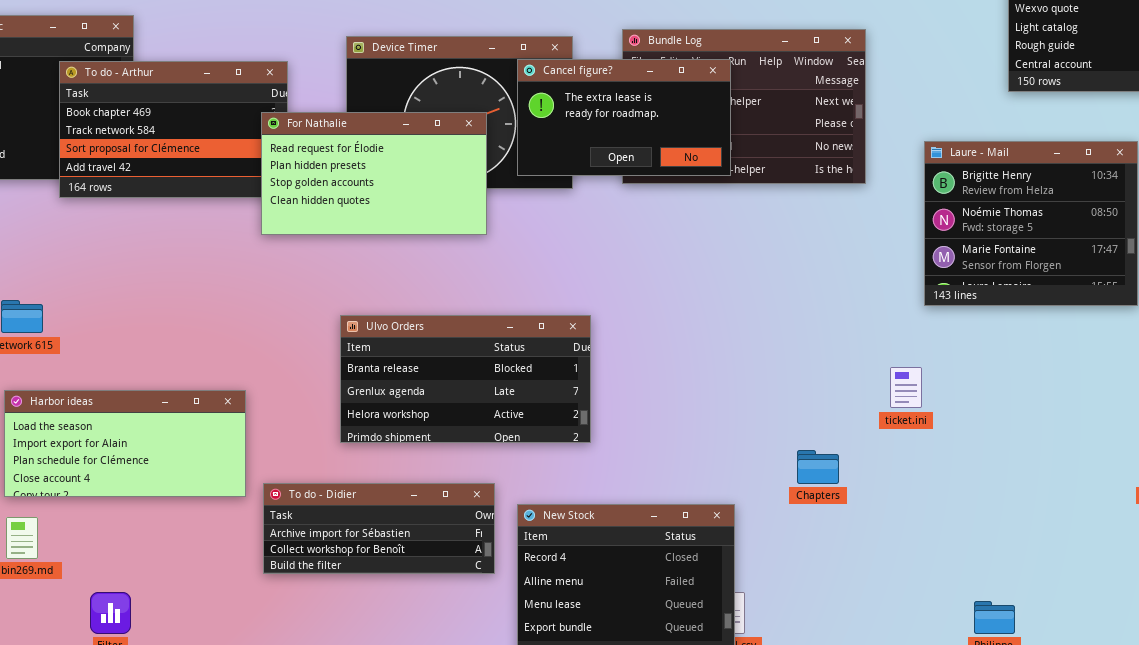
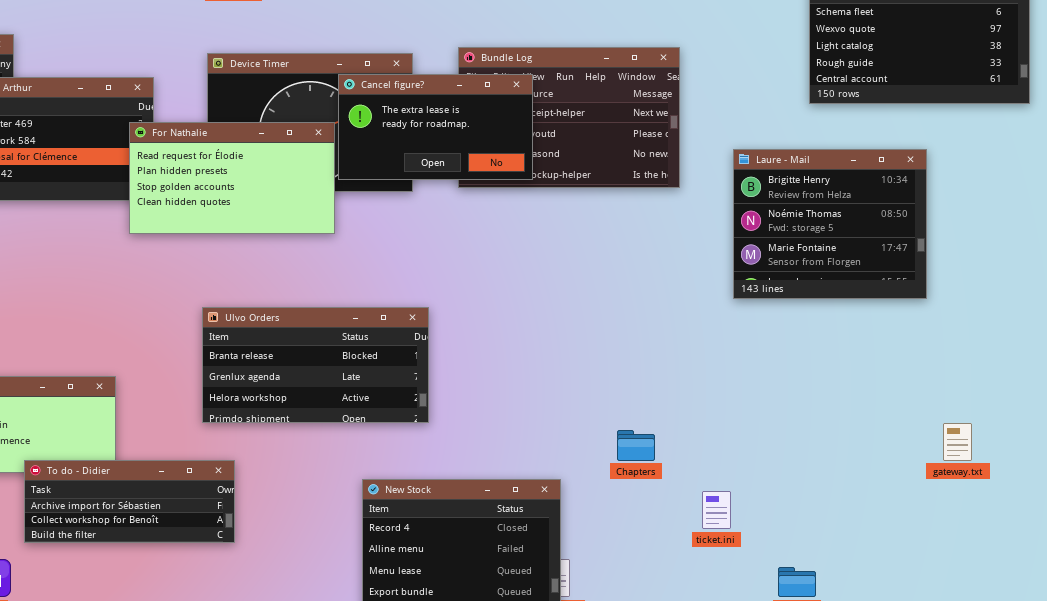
Cancel figure?: [517,59,731,176] -> [338,74,533,180], moved
ticket.ini: [890,367,922,408] -> [702,491,731,529], moved
To do - Didier: [263,483,495,574] -> [24,460,235,543], moved

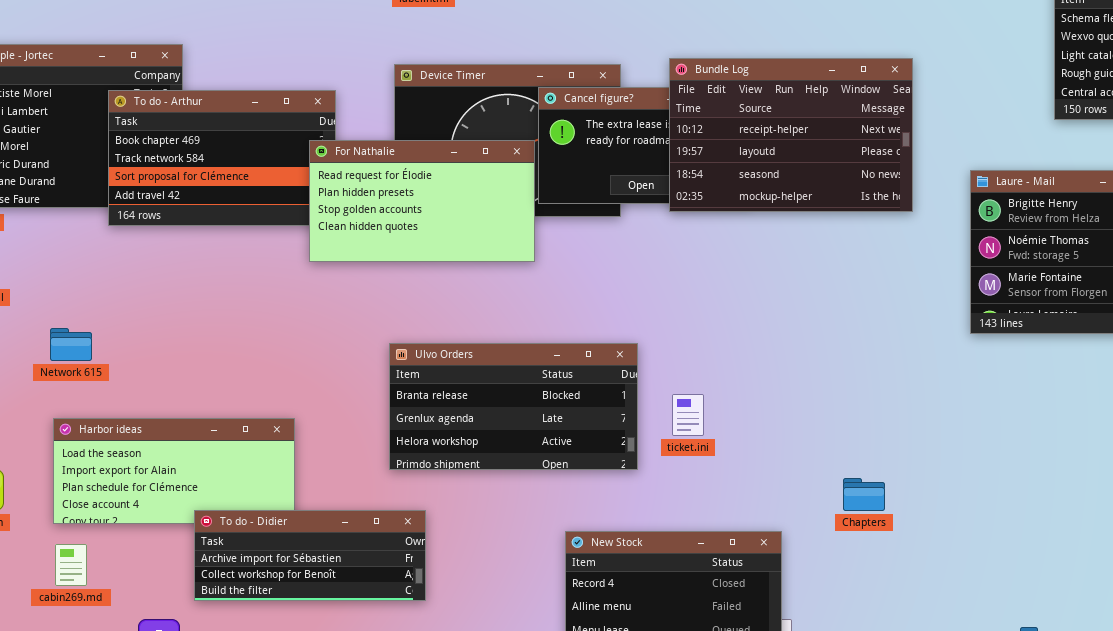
Bundle Log: [458,47,680,188] -> [669,58,913,212], raised
ticket.ini: [702,491,731,529] -> [672,394,704,436], moved

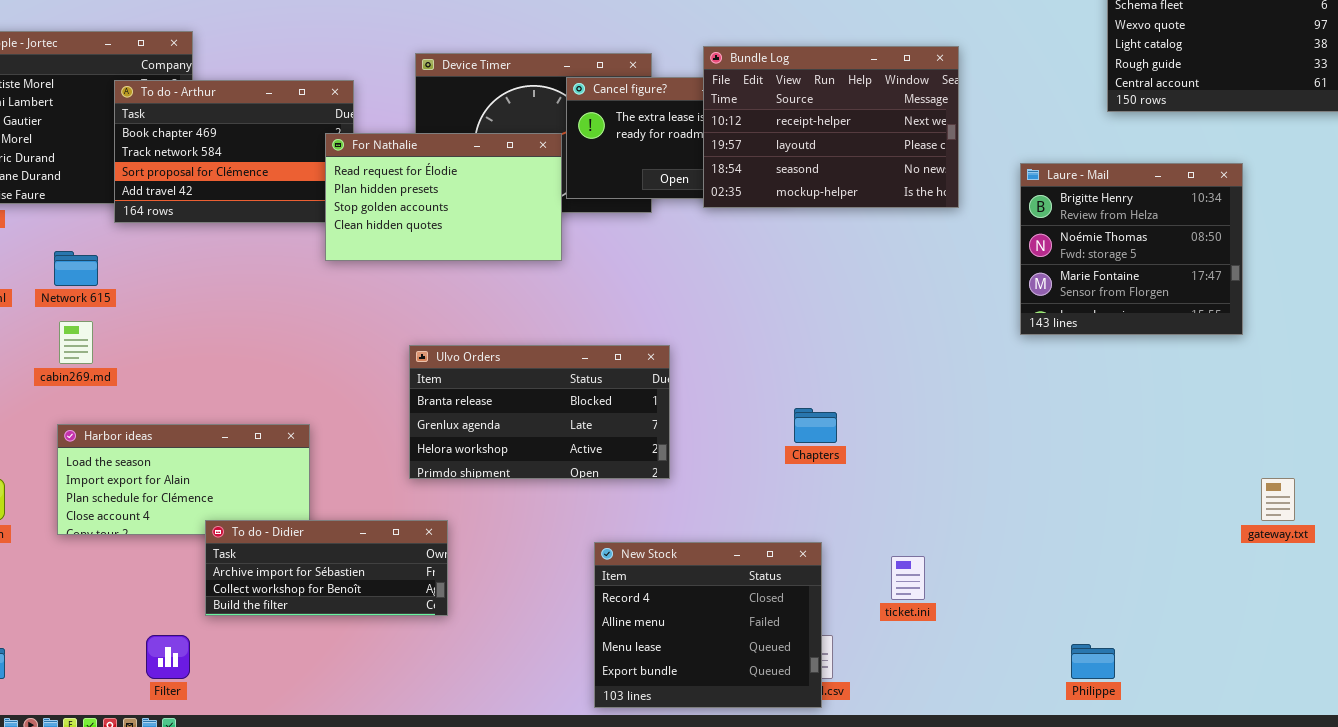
Network 615: [50,328,92,361] -> [54,251,98,286], moved
ticket.ini: [672,394,704,436] -> [891,556,925,600], moved
Chapters: [843,478,885,511] -> [794,408,837,443], moved
cabin269.md: [55,544,87,586] -> [59,321,93,364], moved

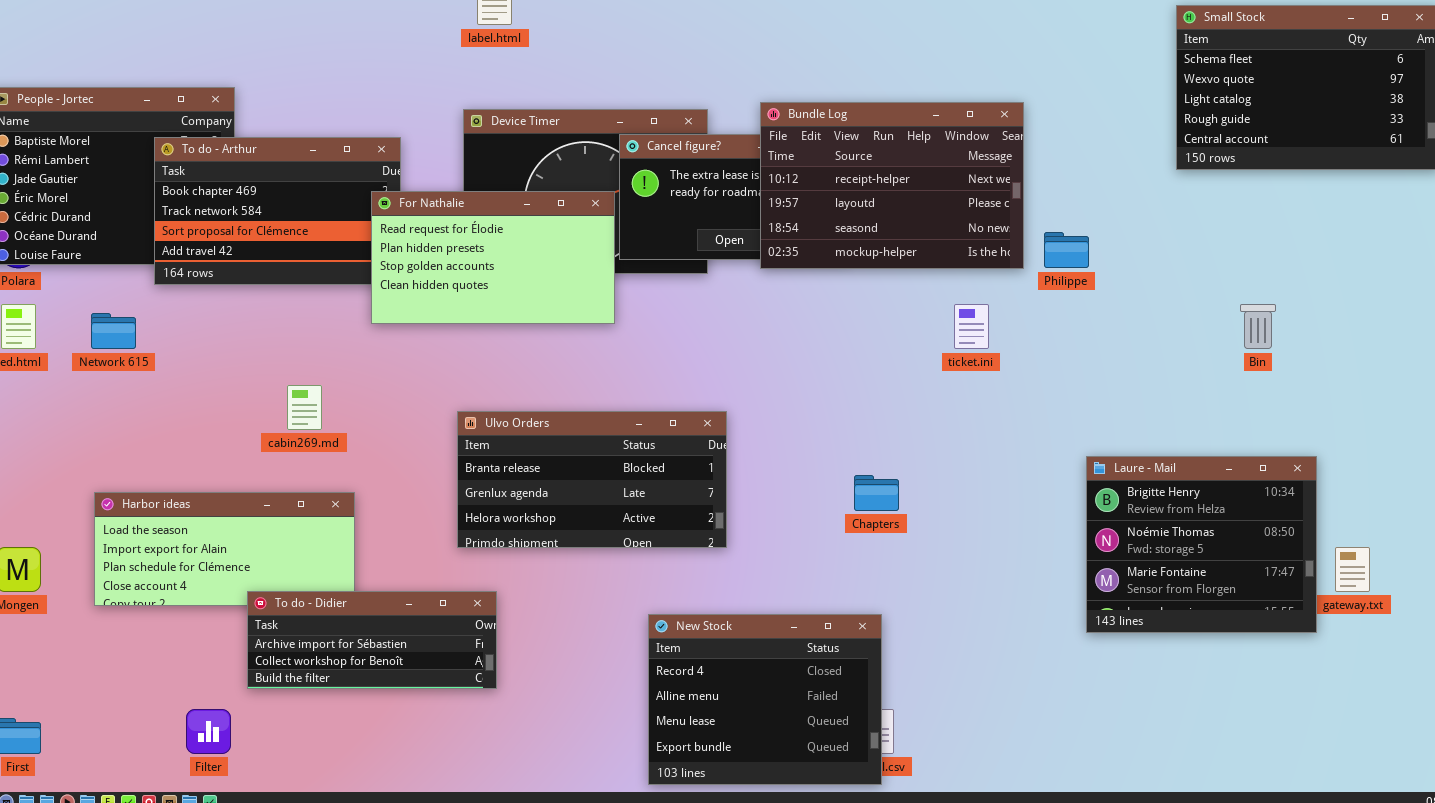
Laure - Mail: [1020,163,1243,335] -> [1086,456,1317,633], moved
cabin269.md: [59,321,93,364] -> [287,385,322,430], moved
ticket.ini: [891,556,925,600] -> [954,304,989,349], moved
Philippe: [1071,644,1115,679] -> [1044,232,1089,268], moved

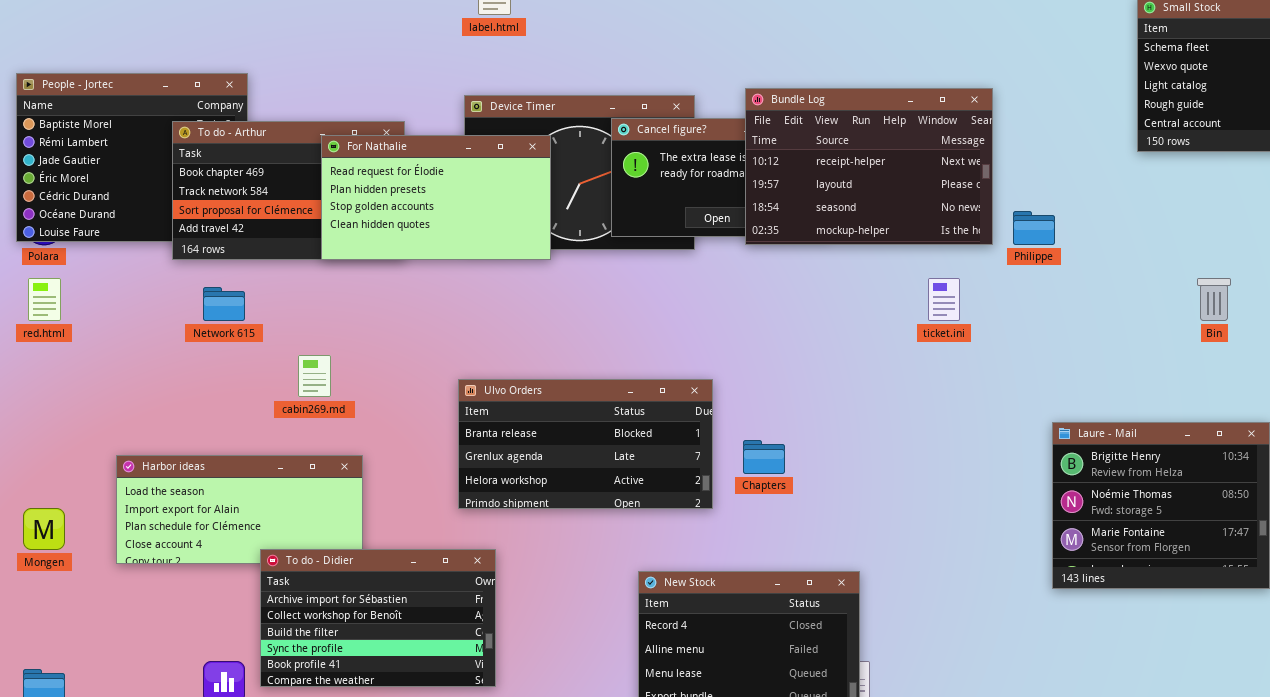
For Nathalie: [371,191,615,324] -> [321,135,551,260], moved
Network 615: [91,313,136,349] -> [203,287,245,321], moved
Chapters: [854,475,899,511] -> [743,440,785,474], moved
To do - Didier: [247,591,497,689] -> [260,549,496,687], resized

